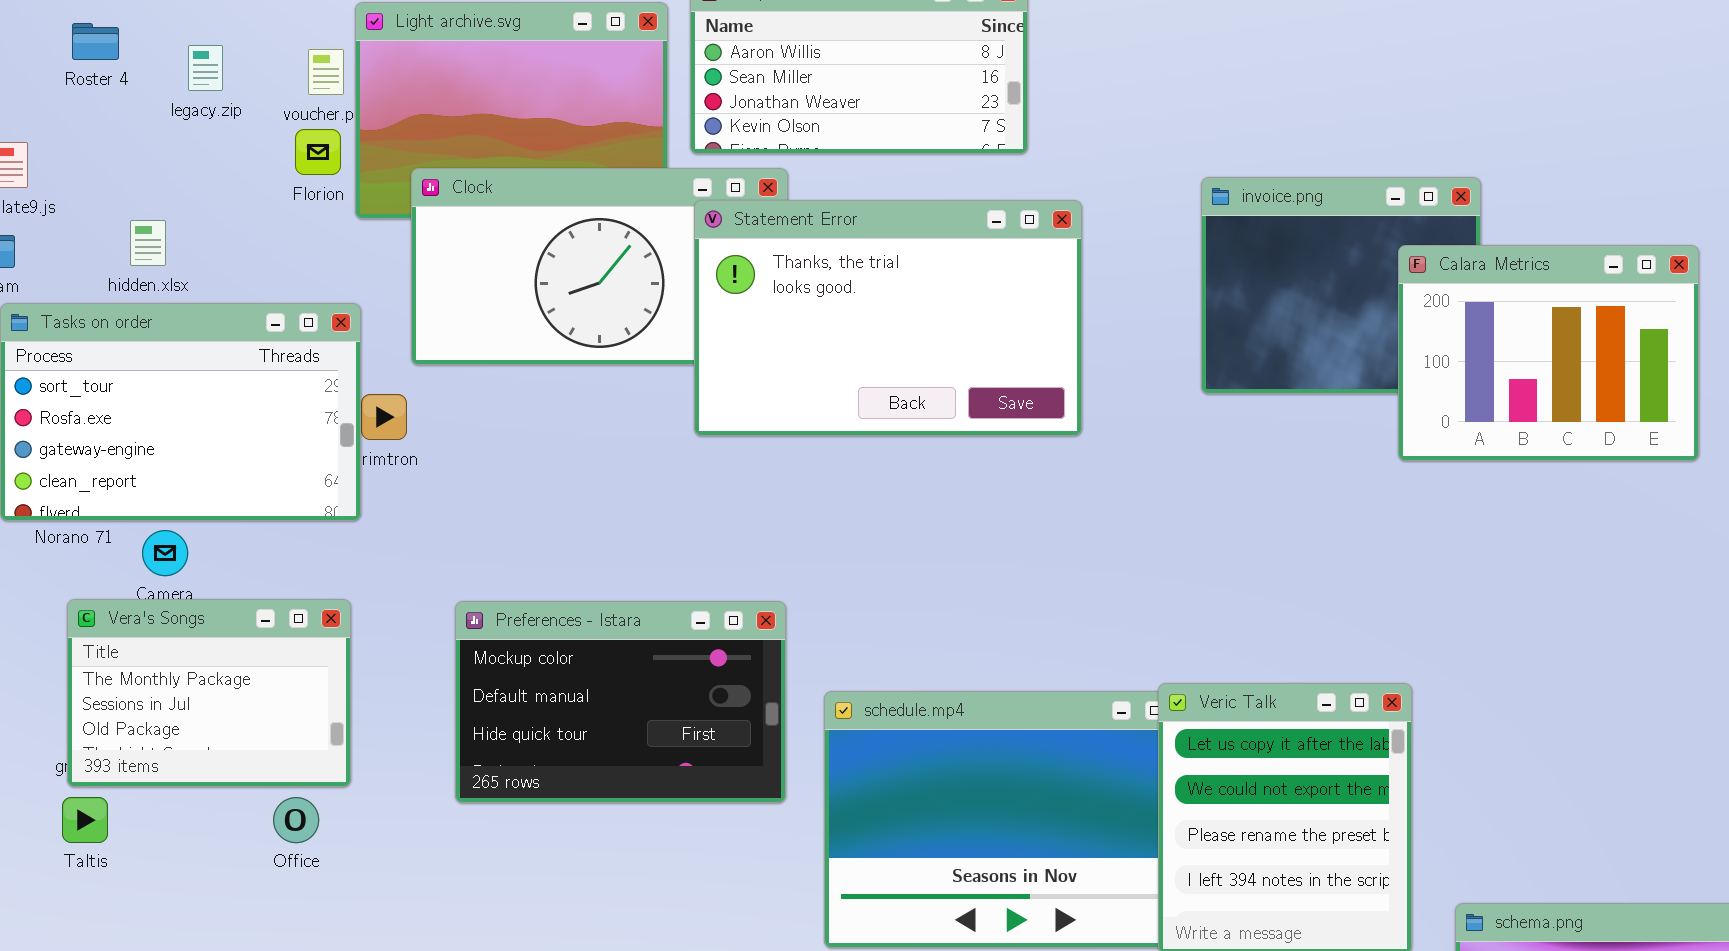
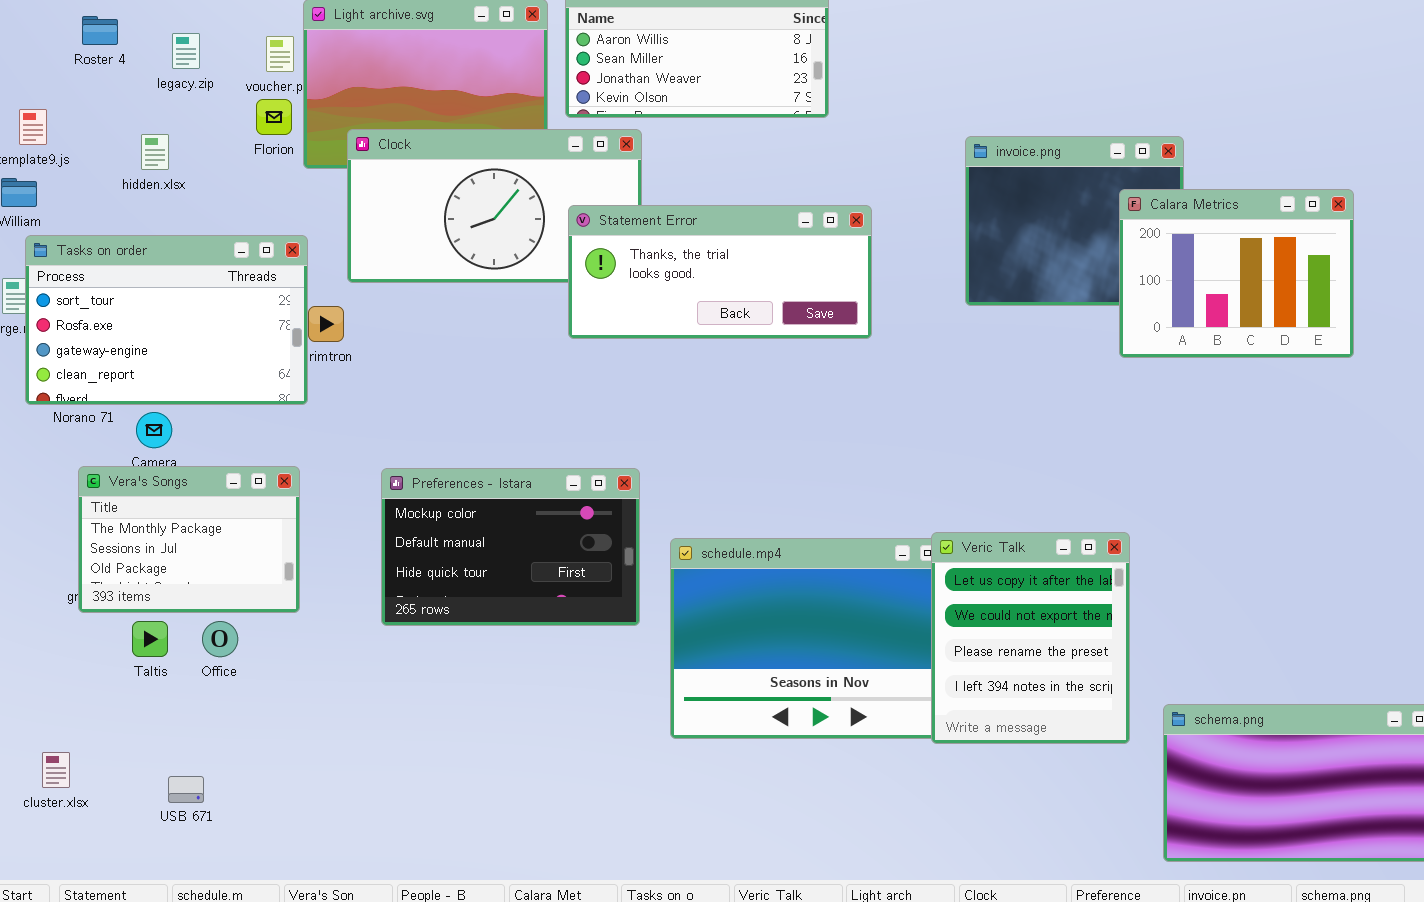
Statement Error: [694,200,1082,436] -> [568,205,872,339], resized
hidden.xlsx: [130,220,166,266] -> [141,134,169,170], moved
Taltis: [62,797,108,843] -> [132,621,168,657], moved
Office: [273,797,319,843] -> [202,621,238,657], moved

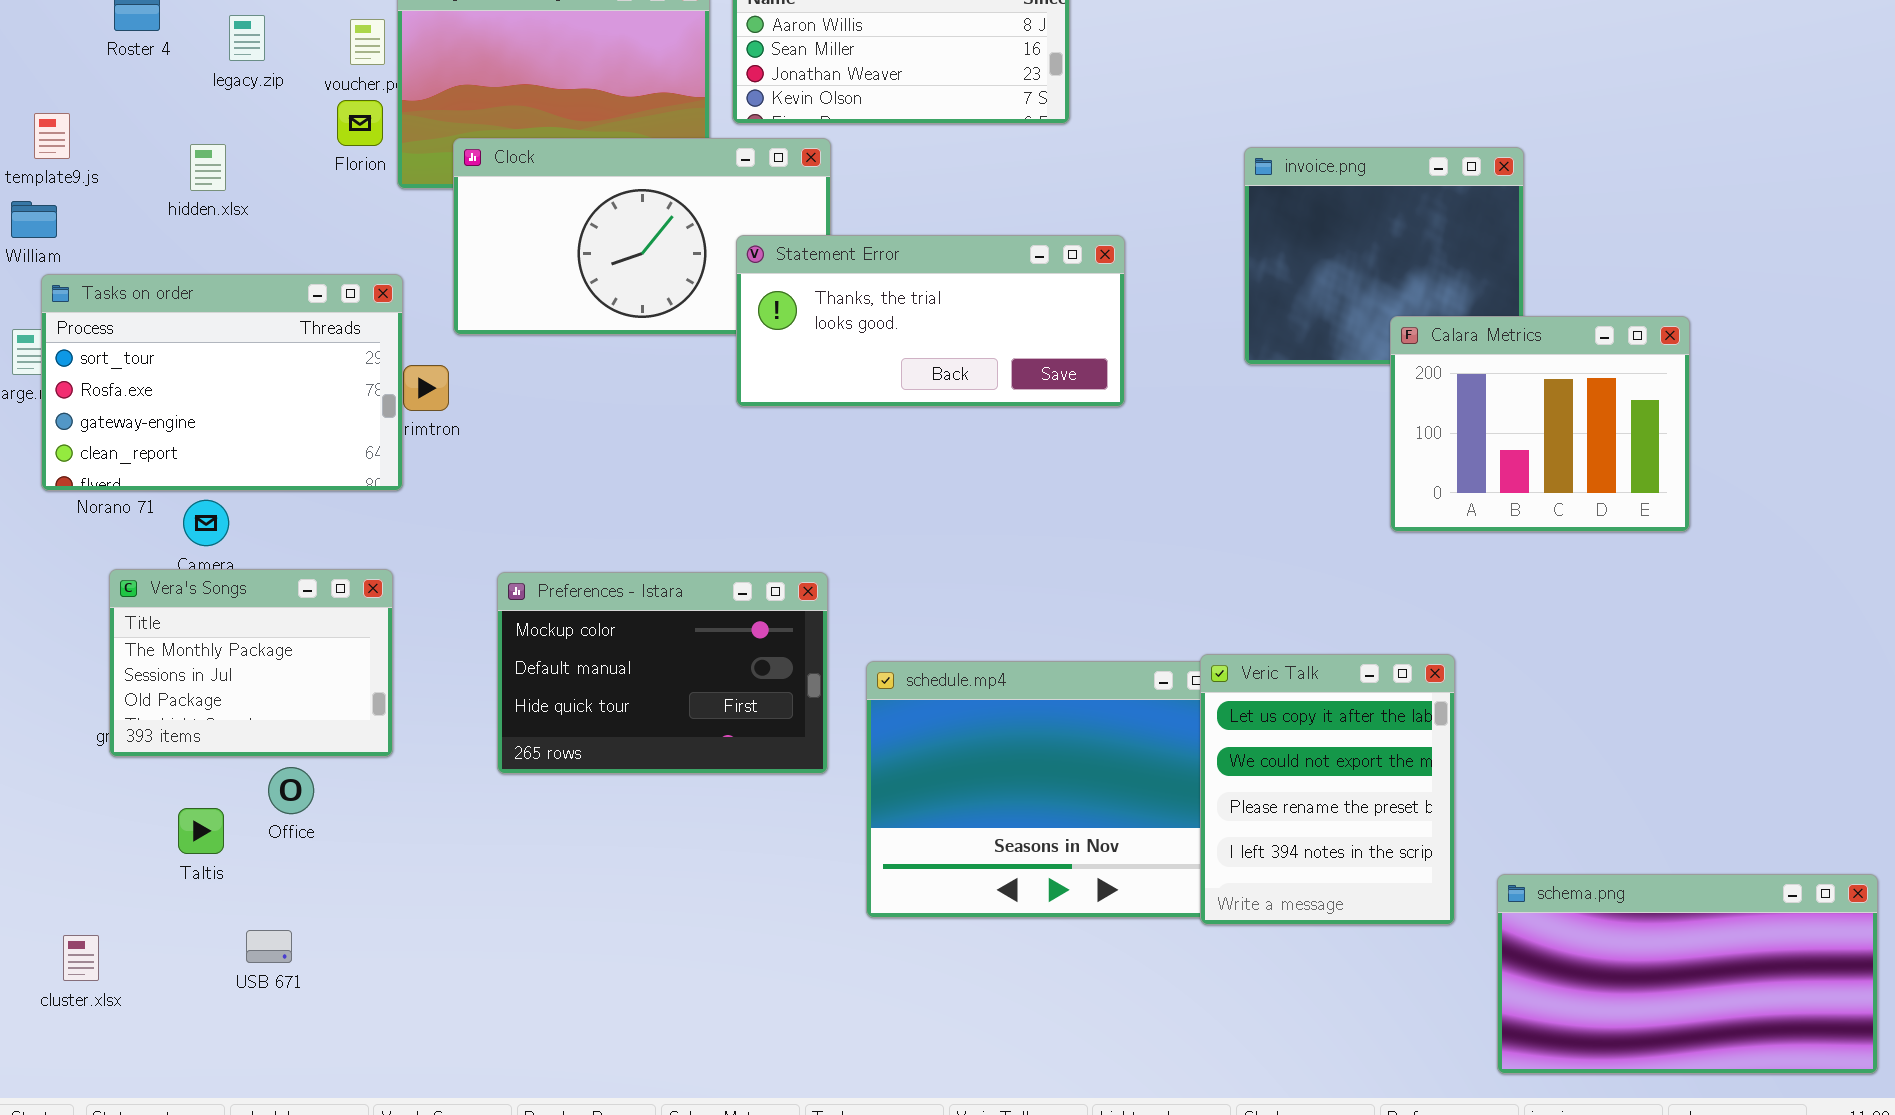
Calara Metrics: [1119,189,1354,358] -> [1390,316,1690,532], moved
Taltis: [132,621,168,657] -> [178,808,224,854], moved
USB 671: [168,776,204,803] -> [246,930,292,963], moved

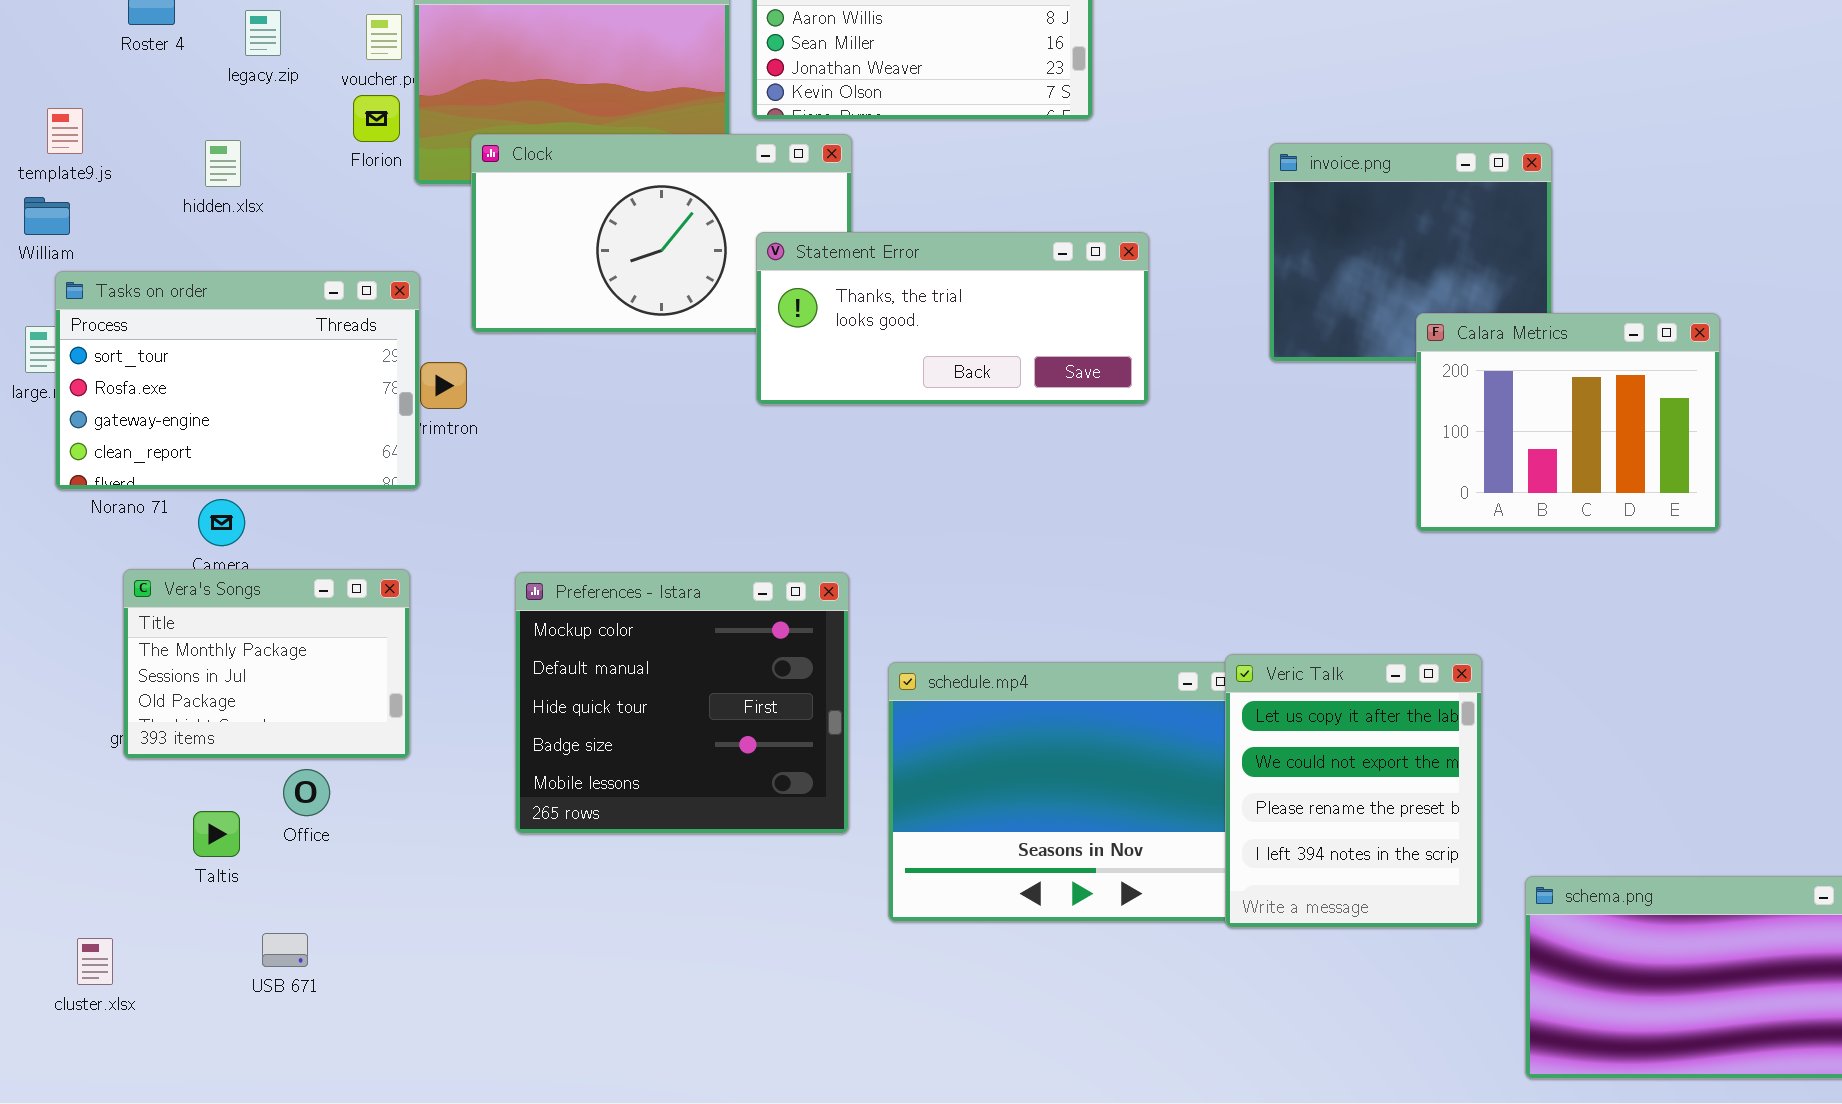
Preferences - Istara: [497,572,828,774] -> [515,572,849,834], resized

